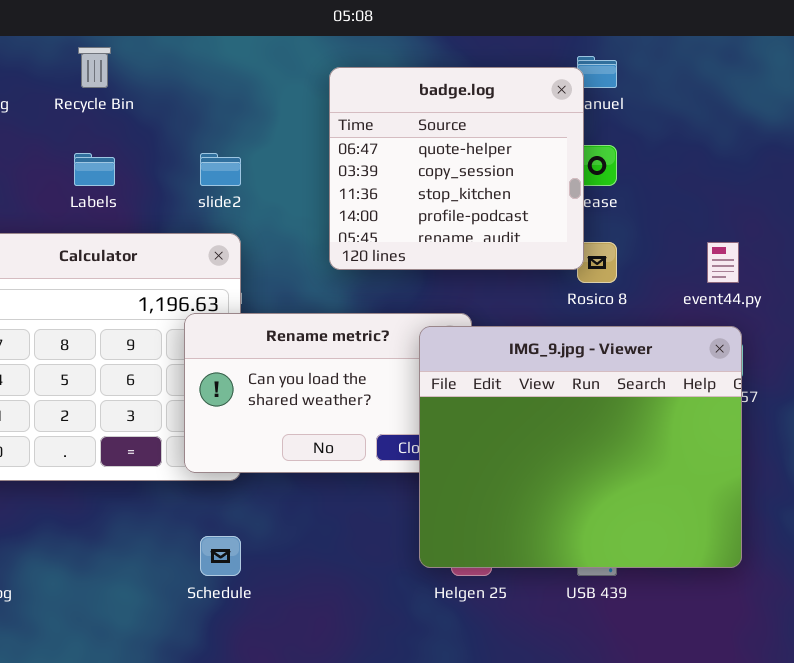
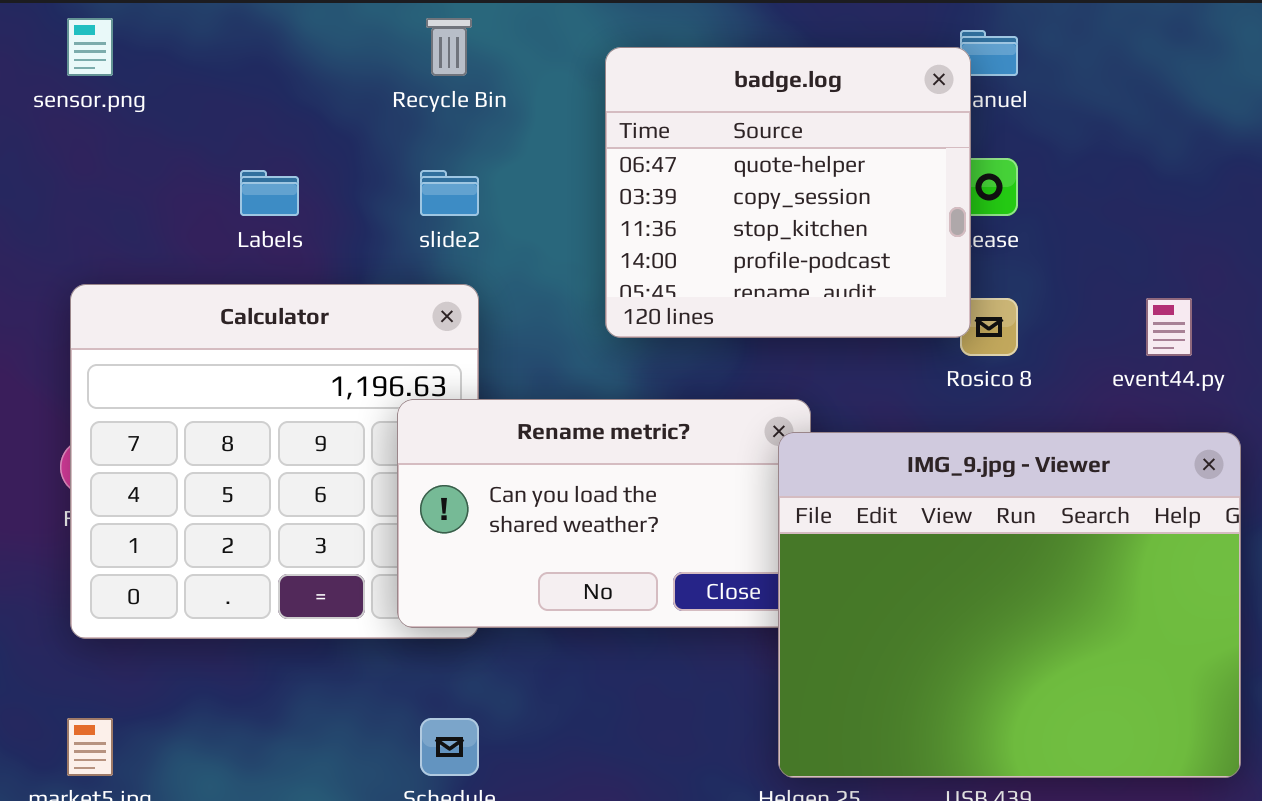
Recycle Bin: [78,47,111,88] -> [426,18,472,76], moved
IMG_9.jpg - Viewer: [419,326,742,568] -> [778,432,1241,778], moved

